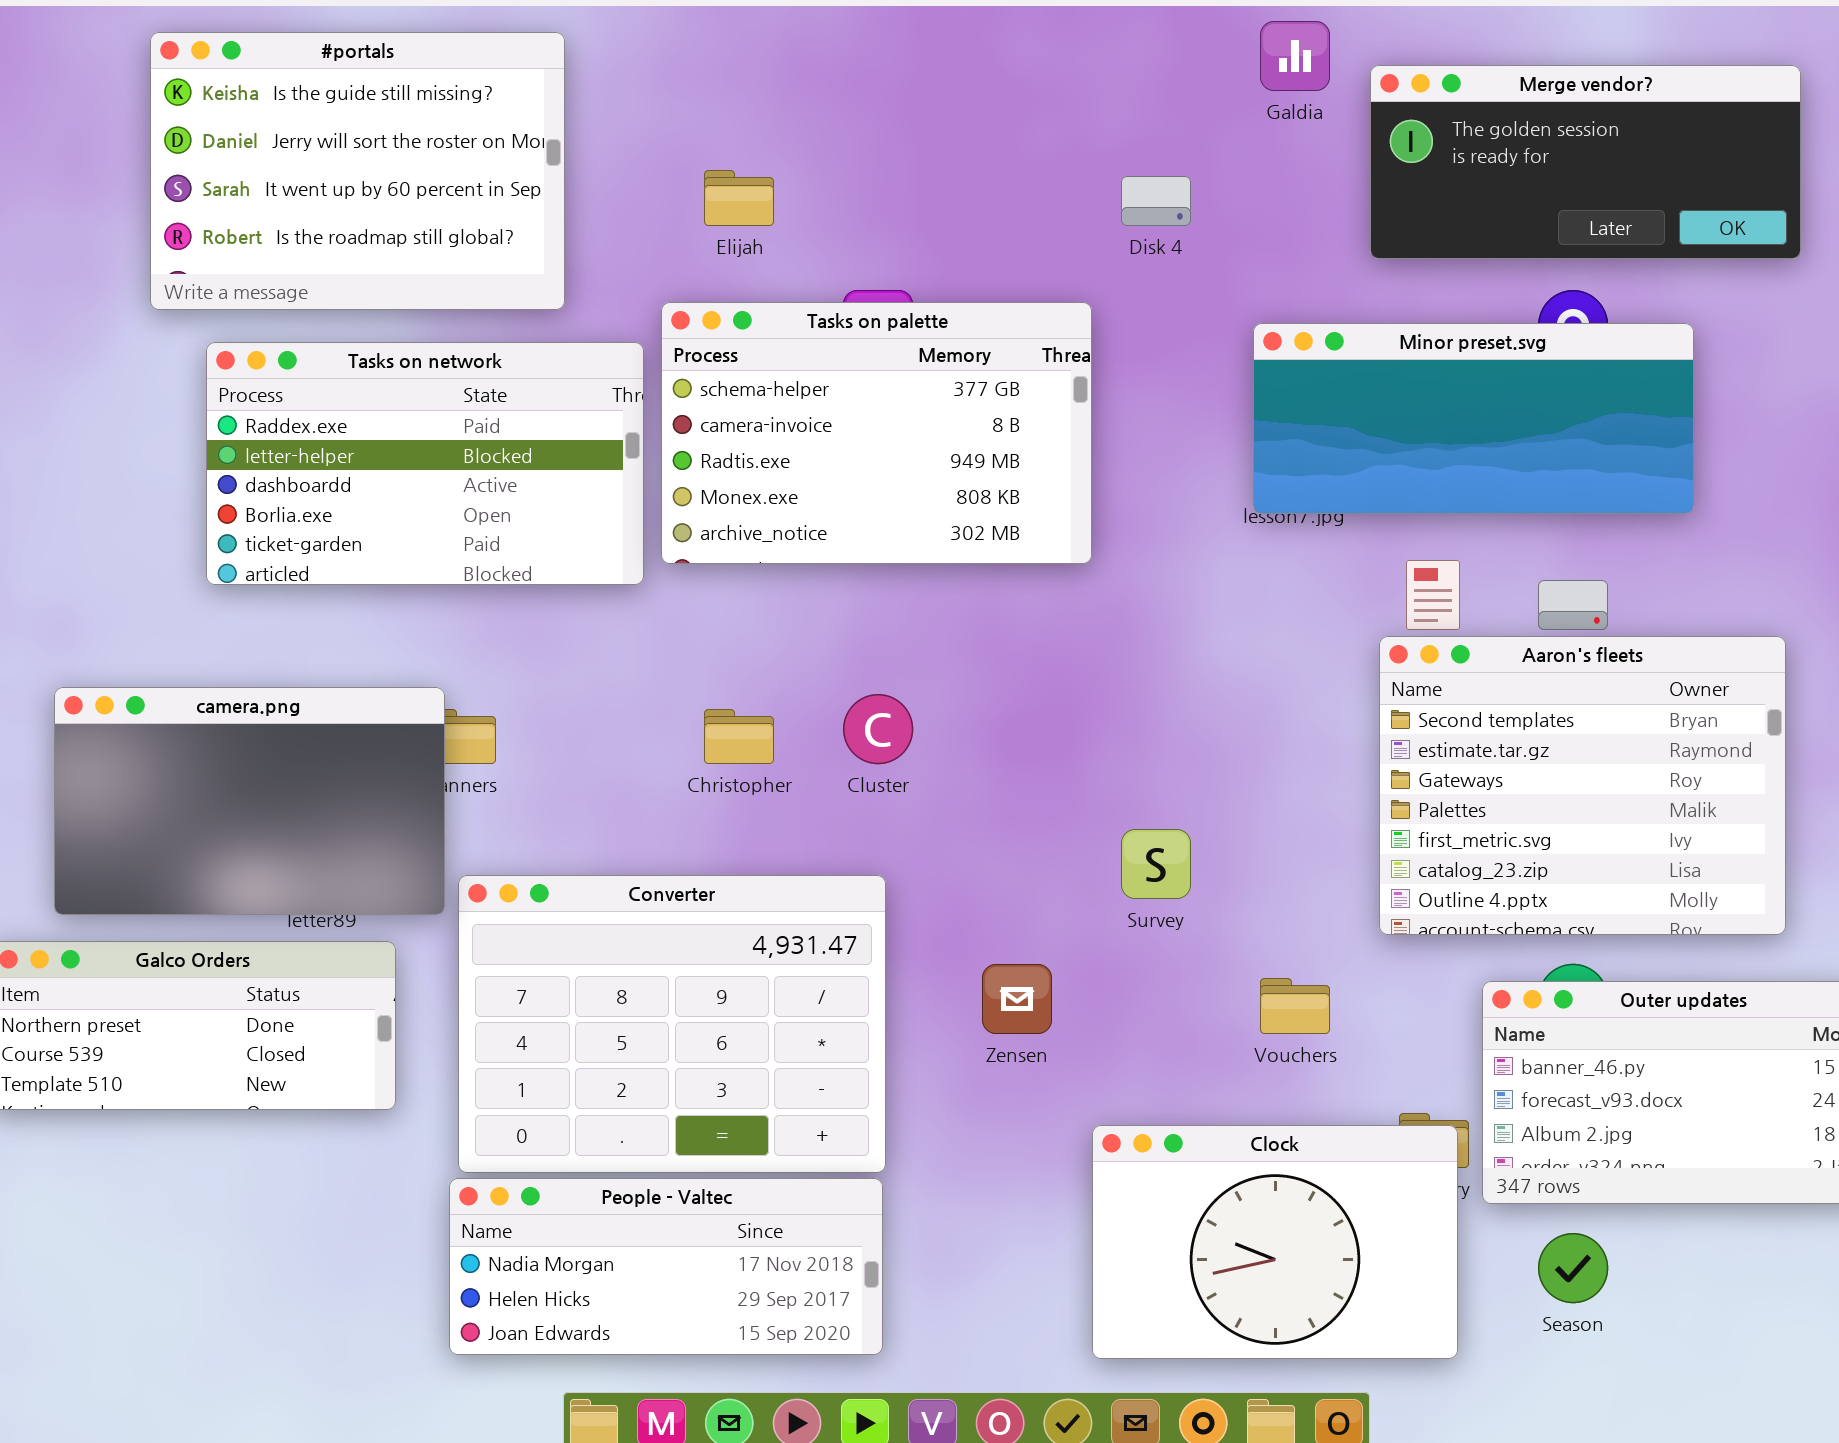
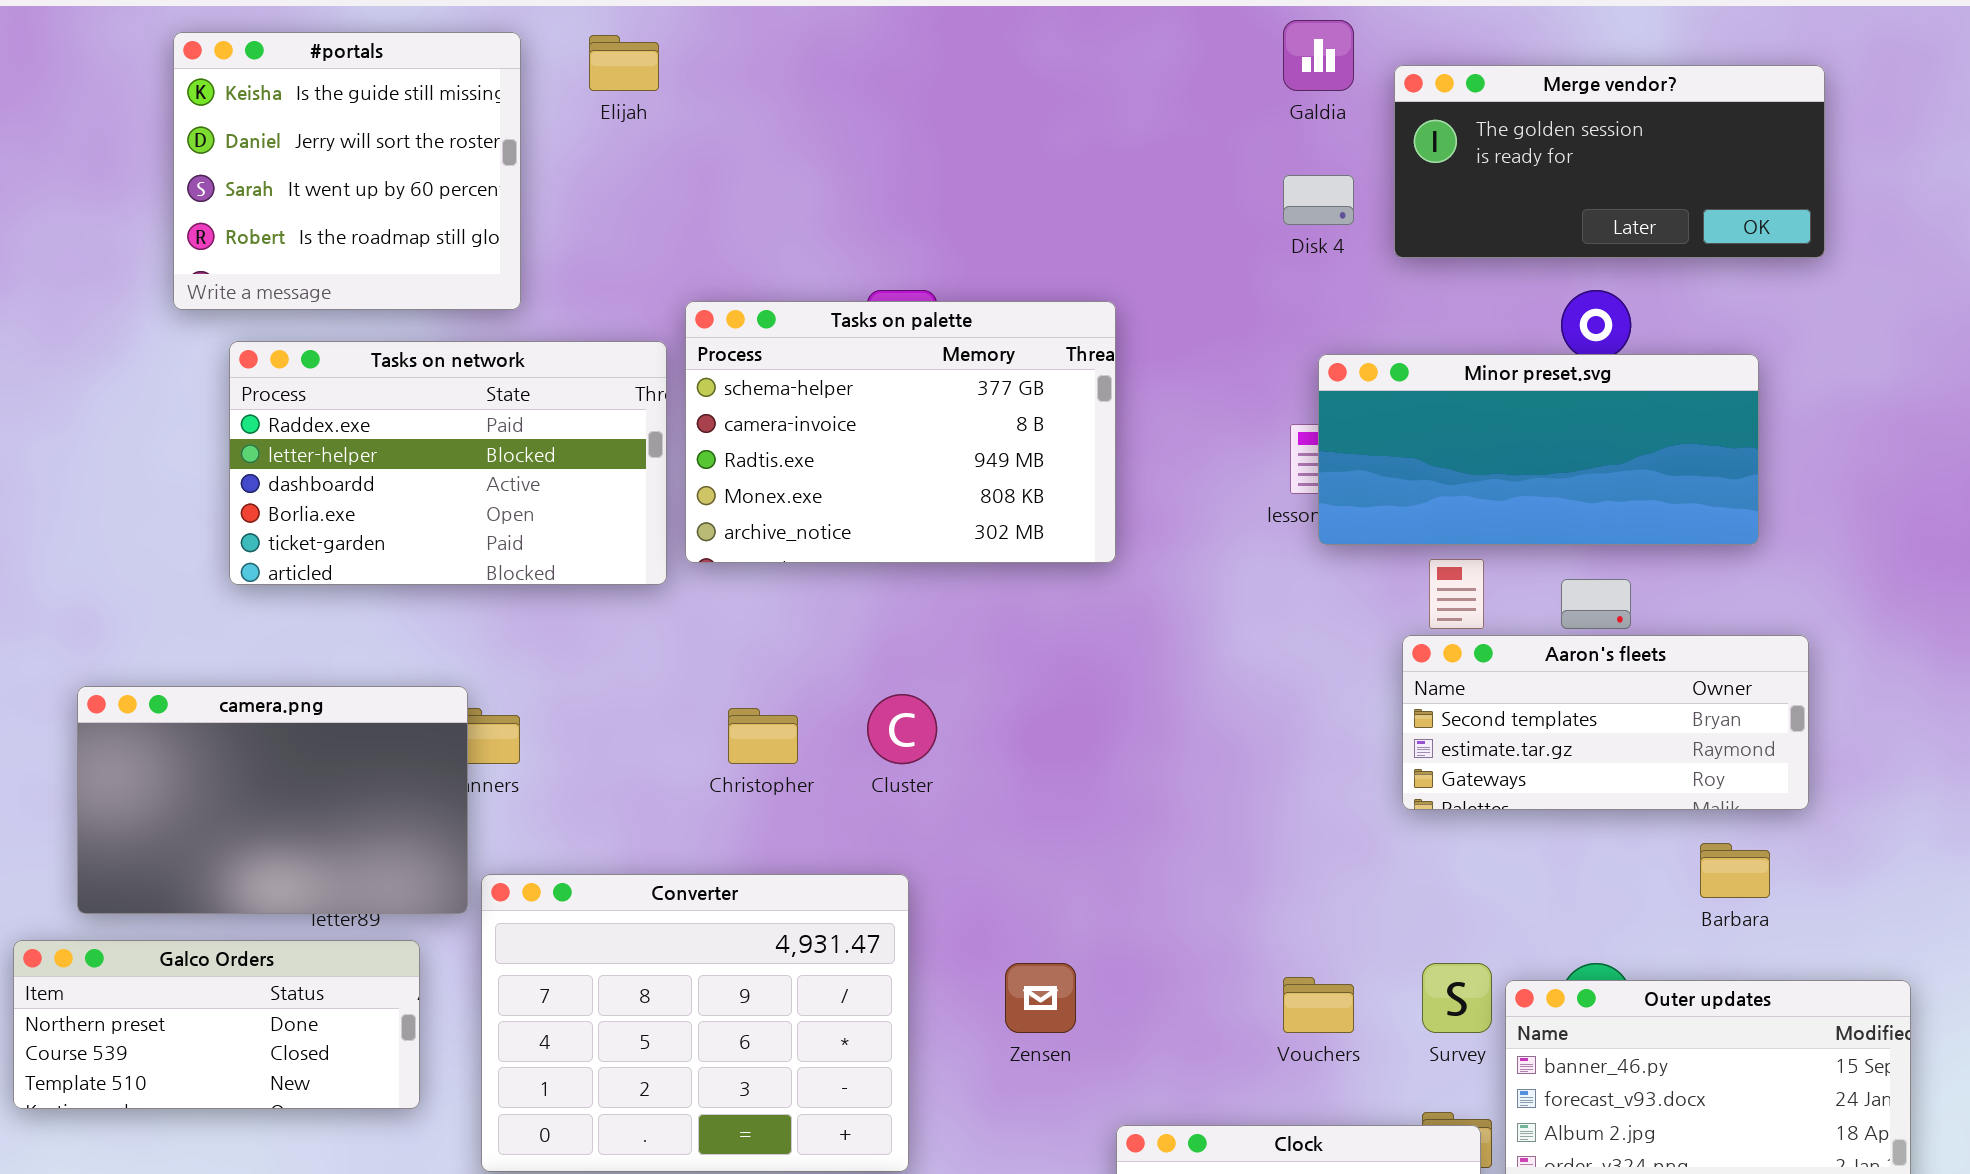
#portals: [150,32,565,310] -> [173,32,521,310], resized
Elijah: [704,170,774,226] -> [589,35,659,91], moved
Disk 4: [1121,176,1191,226] -> [1283,175,1354,225], moved
Minor preset.svg: [1253,323,1694,514] -> [1318,354,1759,545], moved
Aaron's fleets: [1379,636,1786,935] -> [1402,635,1809,810], resized
Survey: [1121,829,1191,899] -> [1422,963,1492,1033], moved

